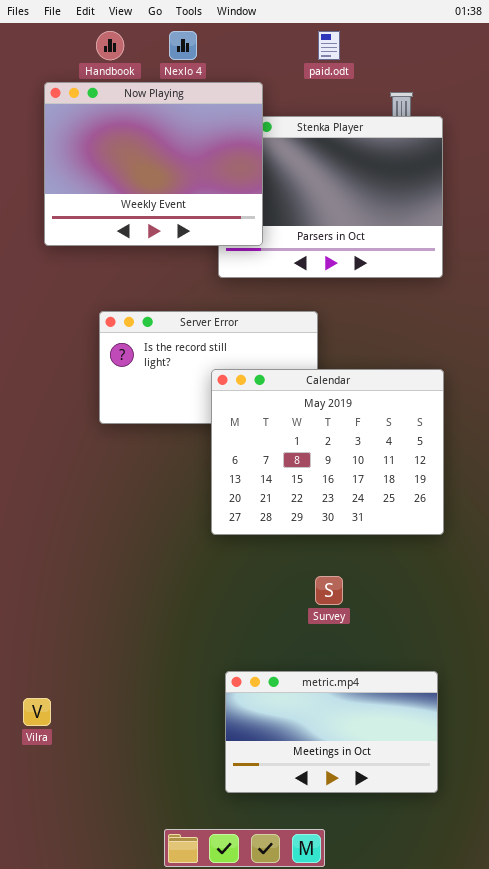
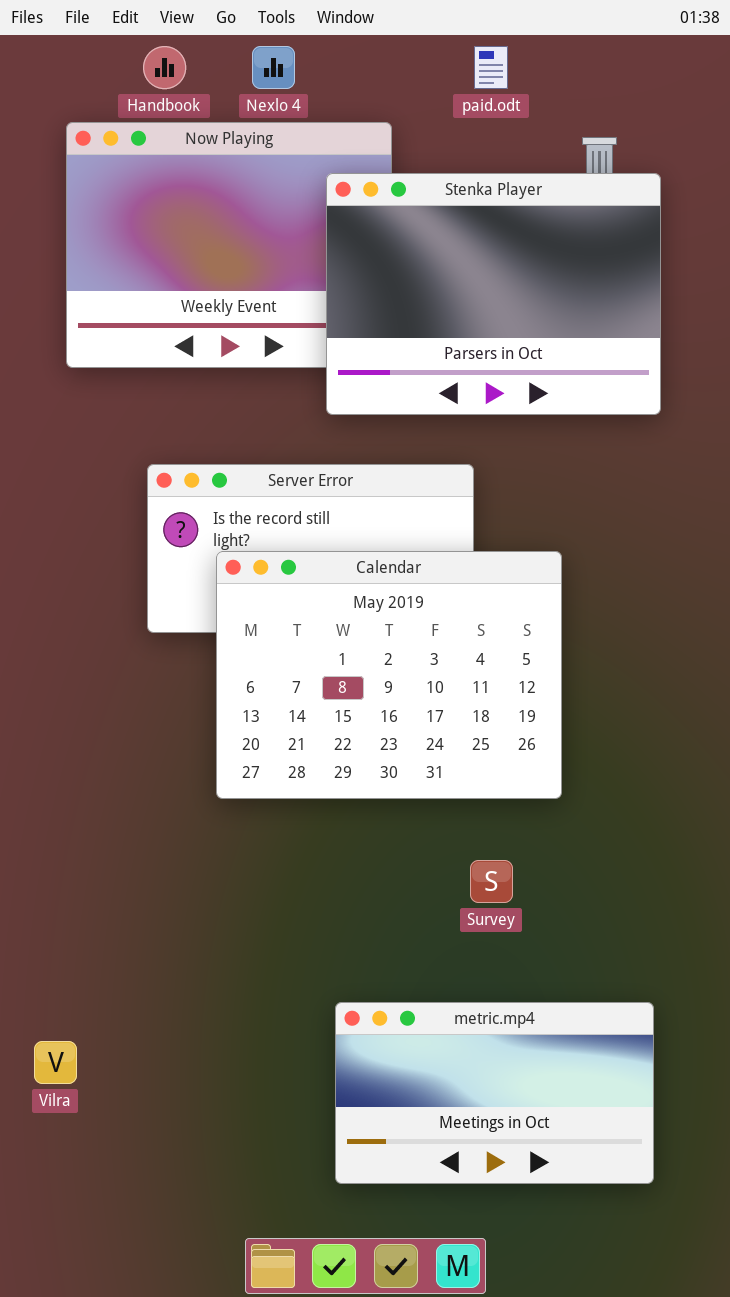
Stenka Player: [218,116,443,278] -> [326,173,661,415], raised
Calendar: [211,369,444,535] -> [216,551,562,799], moved

